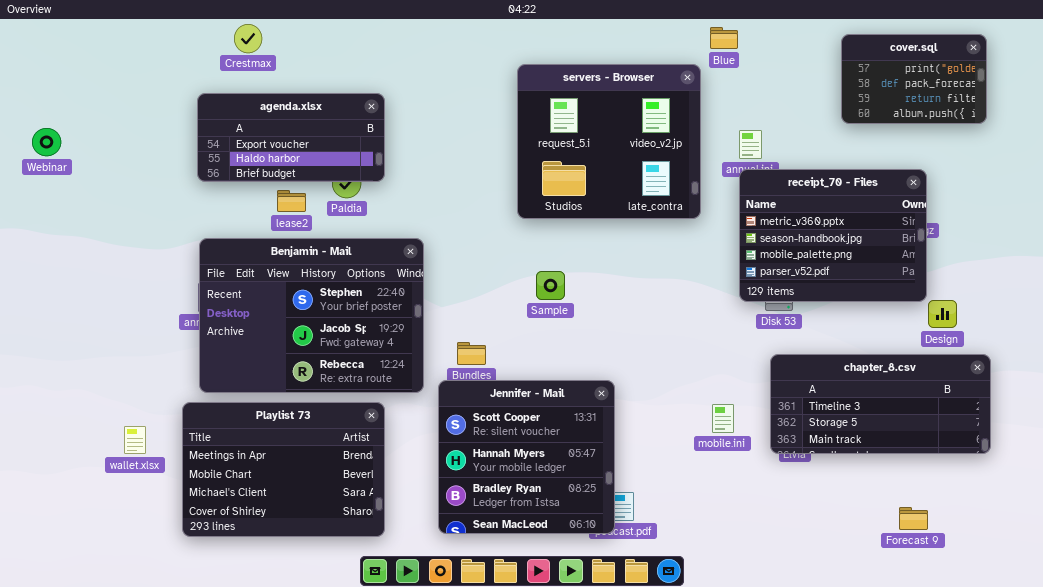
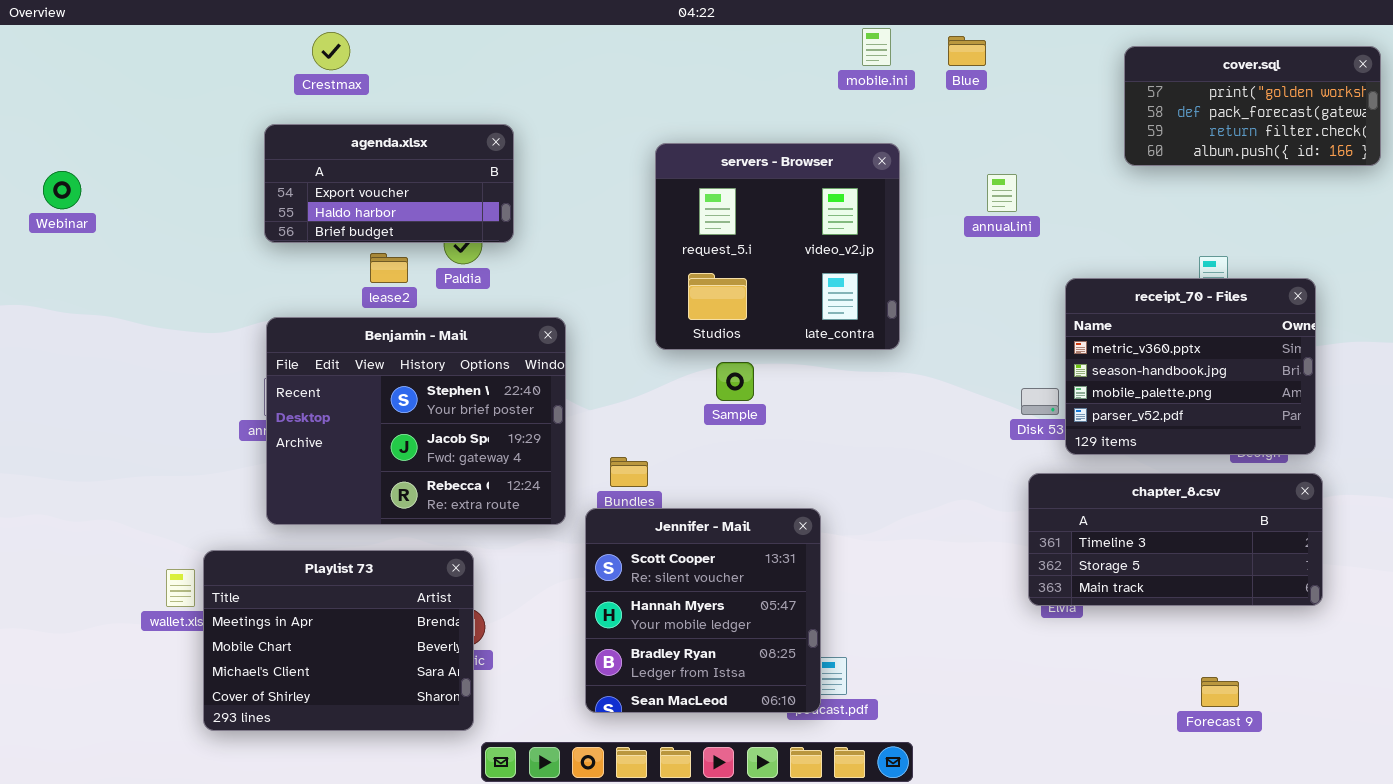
cover.sql: [841,34,987,124] -> [1124,46,1381,166], resized
servers - Browser: [517,64,701,219] -> [655,143,900,350], moved
receipt_70 - Files: [739,169,927,302] -> [1065,278,1316,455], moved
Playlist 73: [182,402,385,537] -> [203,550,474,731], moved
mobile.ini: [712,404,734,433] -> [862,28,891,66], moved

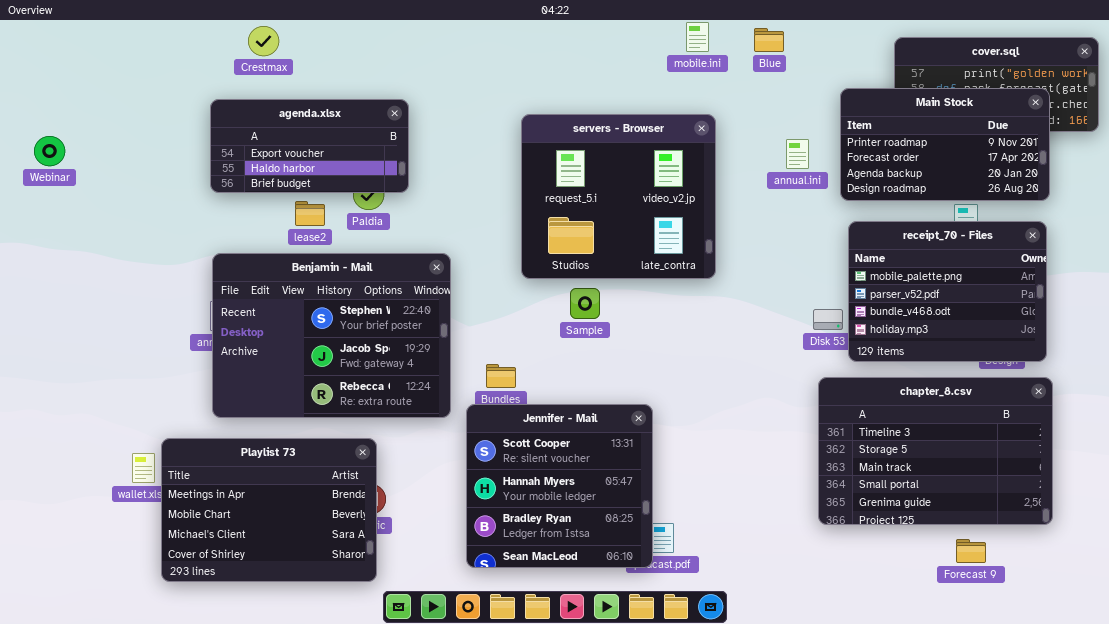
Main Stock: none -> [840,88,1050,201], opened
receipt_70 - Files: [1065,278,1316,455] -> [848,221,1047,362], scrolled down 2 rows
chapter_8.csv: [1028,473,1323,606] -> [818,377,1053,525], resized

